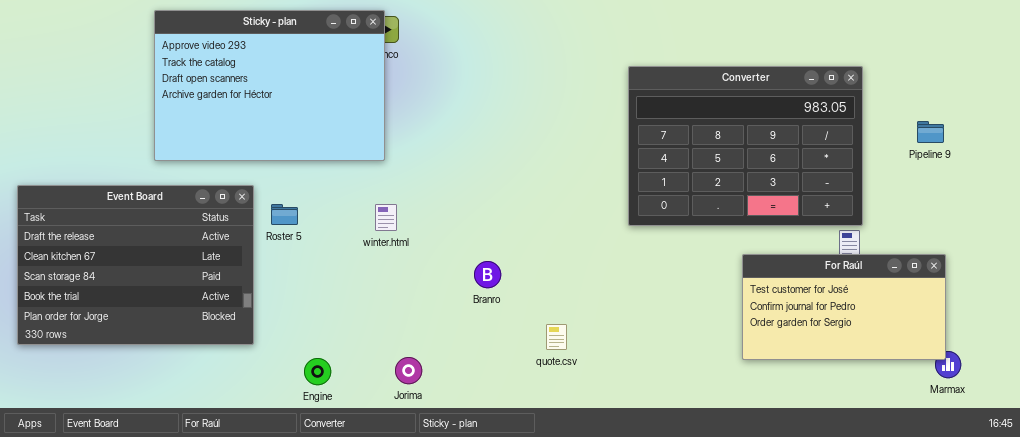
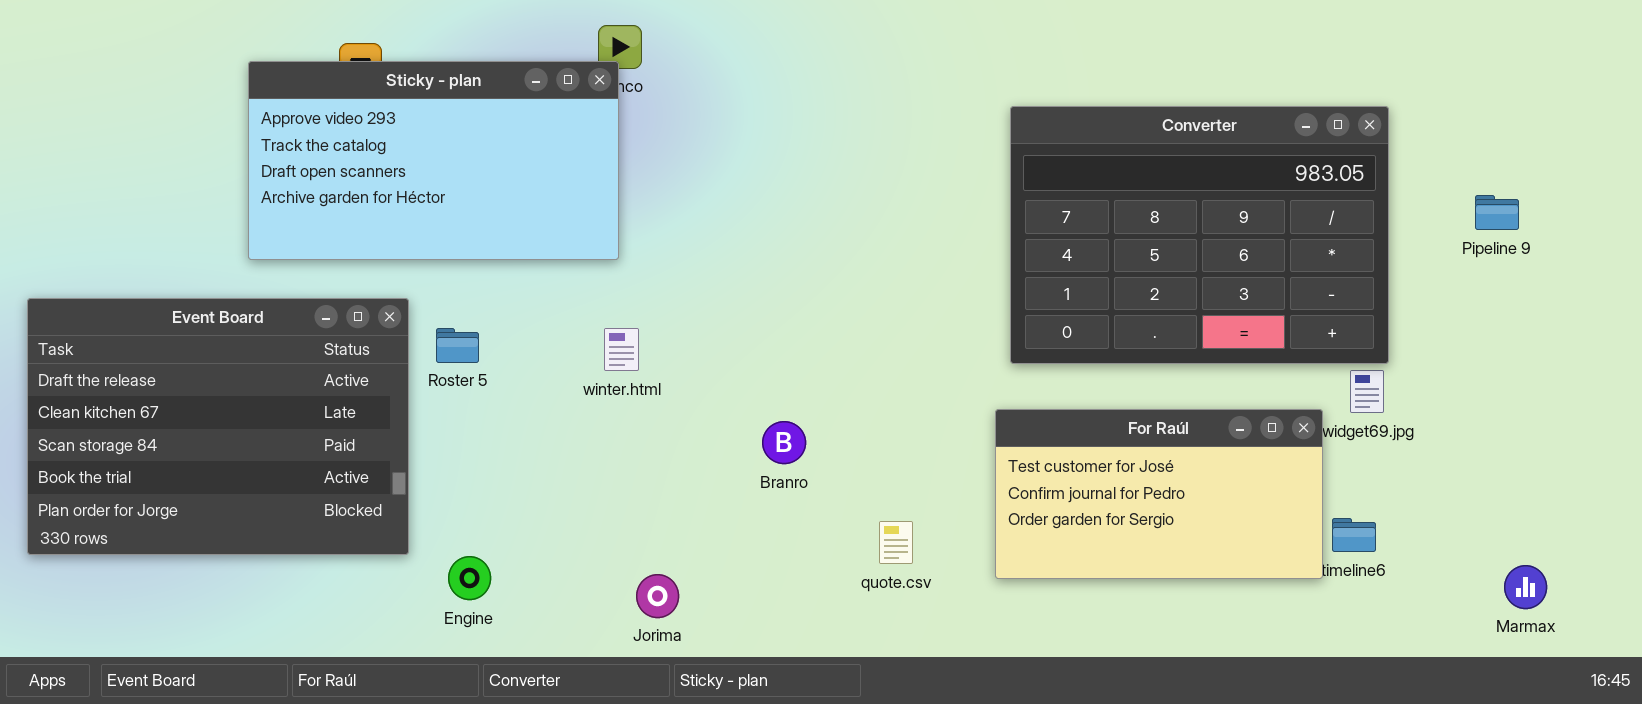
Sticky - plan: [154,10,385,161] -> [248,61,619,260], resized
For Raúl: [742,254,946,360] -> [995,409,1323,579], moved
Engine: [304,358,331,385] -> [448,556,491,600], moved

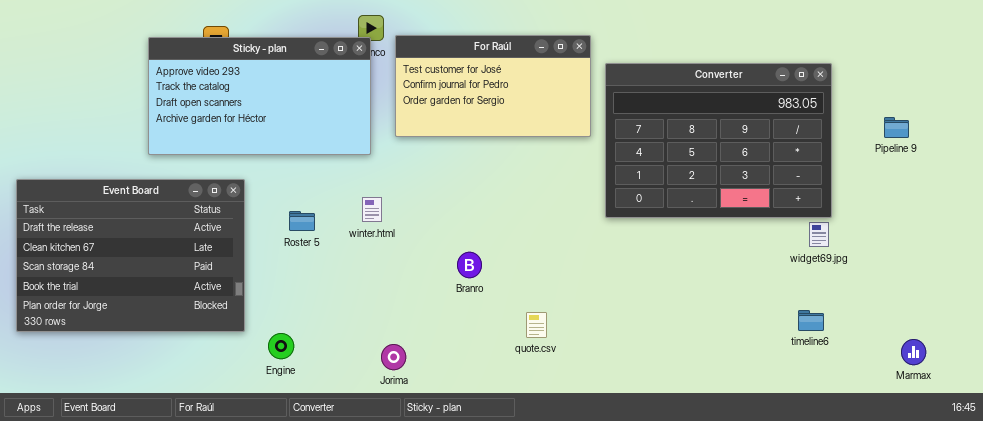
Roster 5: [436,328,479,363] -> [289,211,315,231], moved
For Raúl: [995,409,1323,579] -> [395,35,591,137], moved

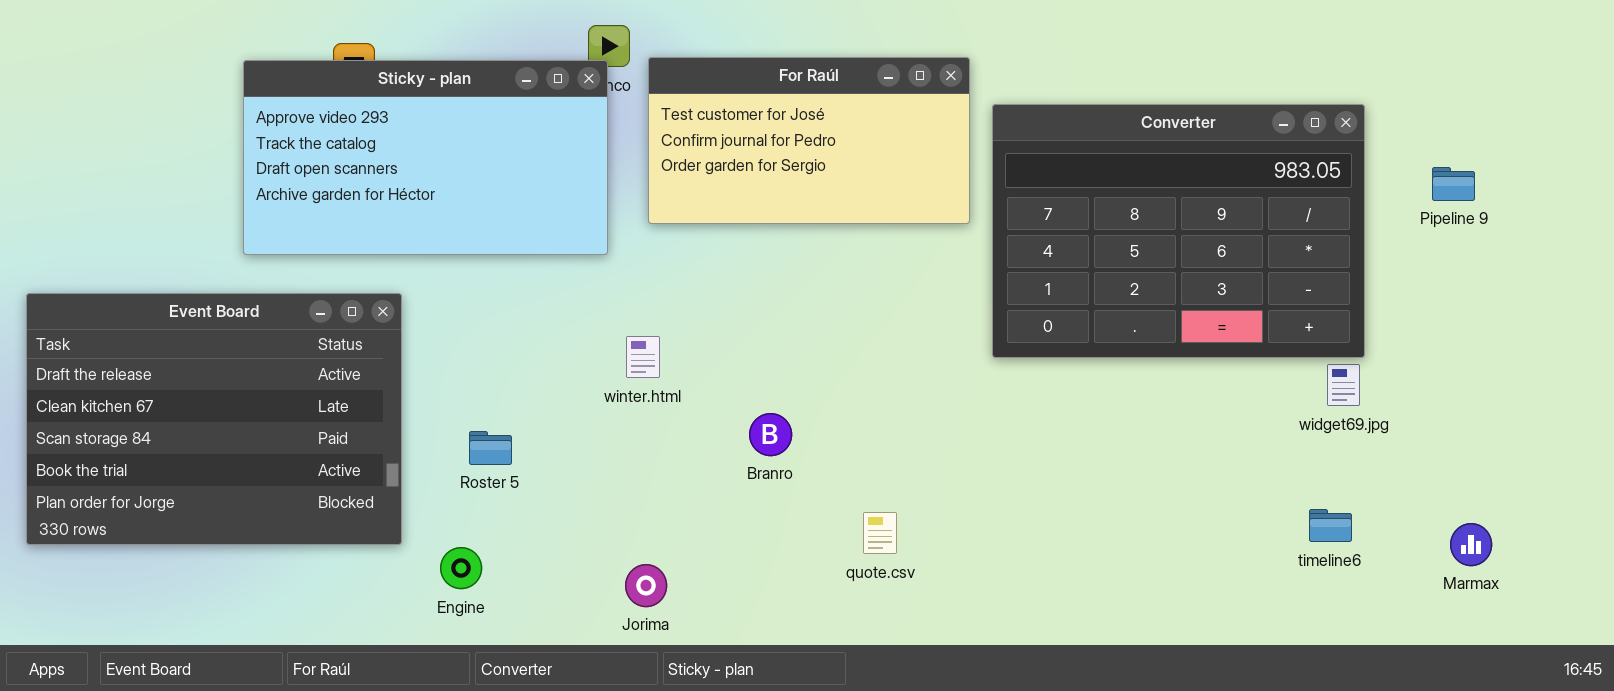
Pipeline 9: [884,117,909,138] -> [1432,167,1475,201], moved
winter.html: [362,197,382,222] -> [626,336,660,378], moved
Roster 5: [289,211,315,231] -> [469,431,512,465], moved
Marmax: [901,339,926,365] -> [1450,523,1492,566], moved

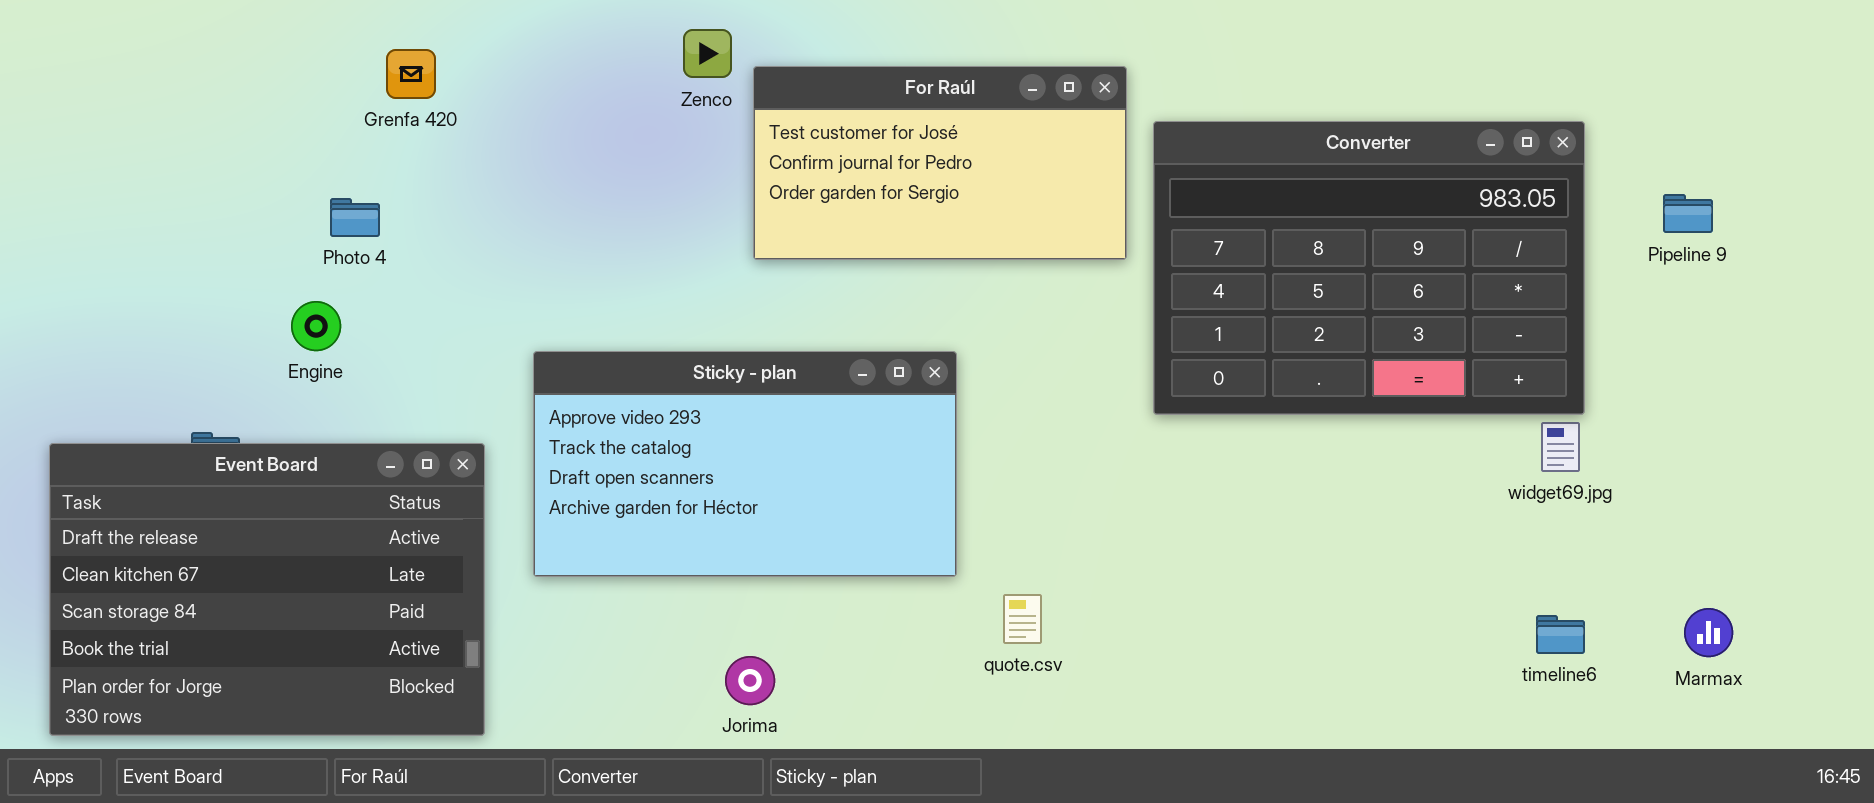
Sticky - plan: [243,60,608,255] -> [533,351,957,577], moved
Event Board: [26,293,402,545] -> [49,443,485,736], moved
timeline6: [1309,509,1352,542] -> [1536,615,1585,654], moved
Engine: [440,547,482,589] -> [291,301,341,351], moved

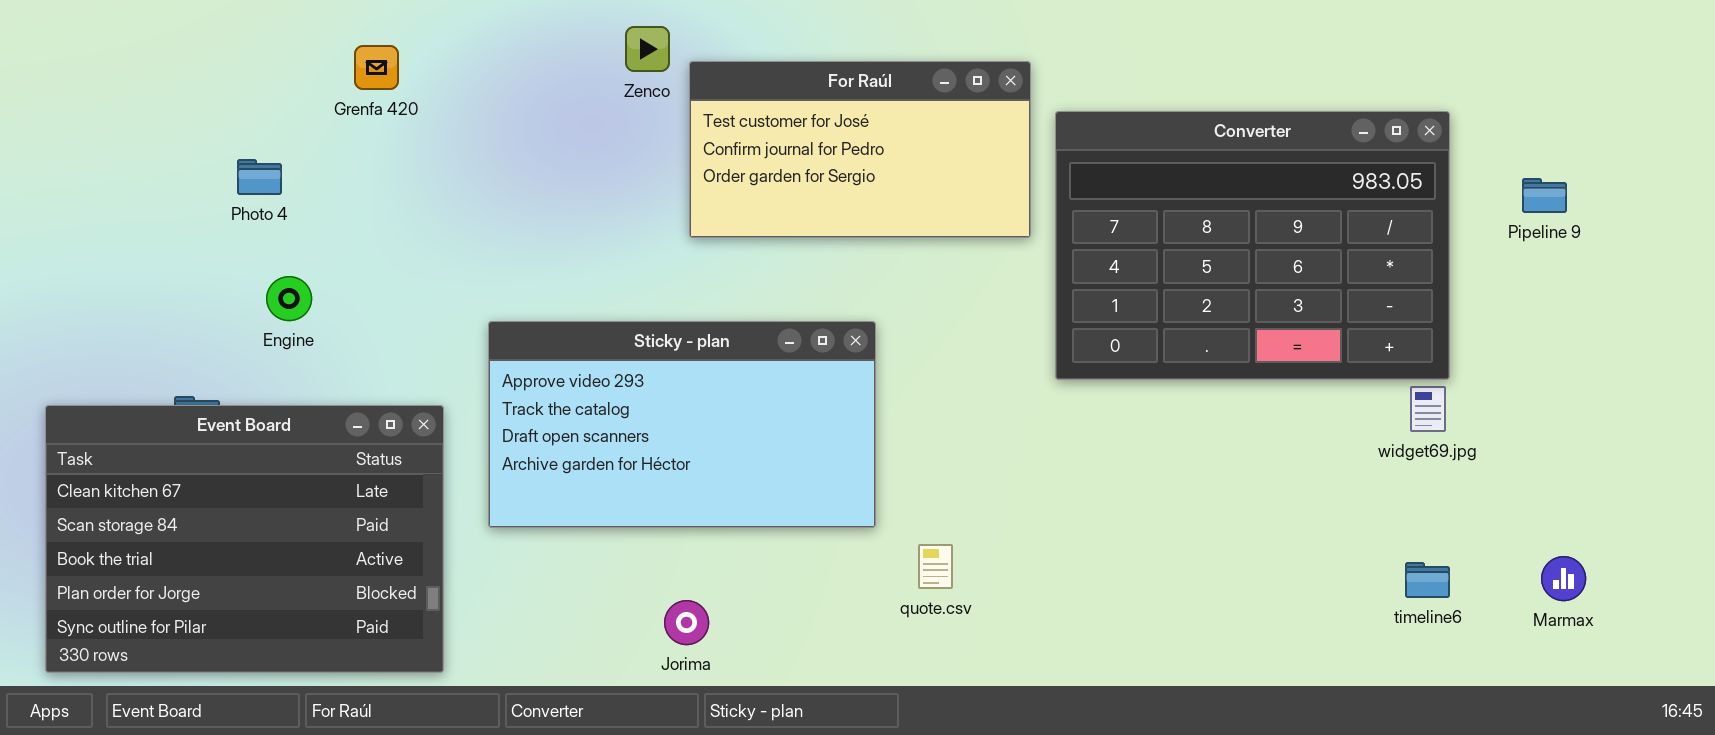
Photo 4: [330,198,380,237] -> [237,159,282,195], moved
Event Board: [49,443,485,736] -> [45,405,444,673], scrolled down 1 row

